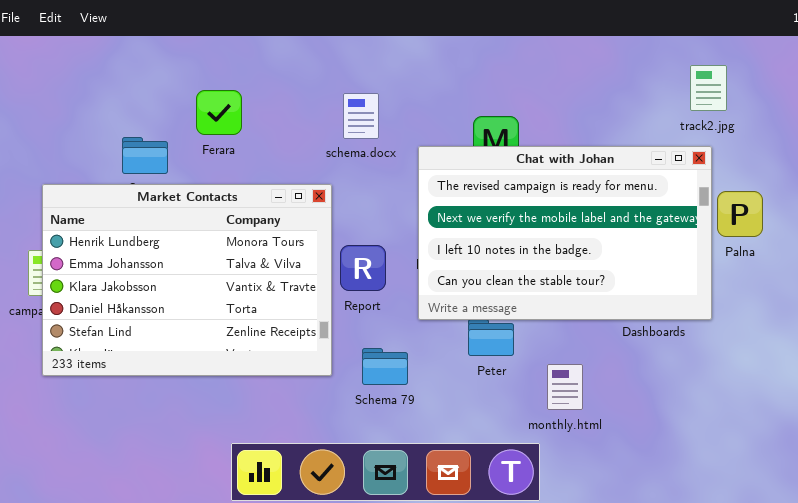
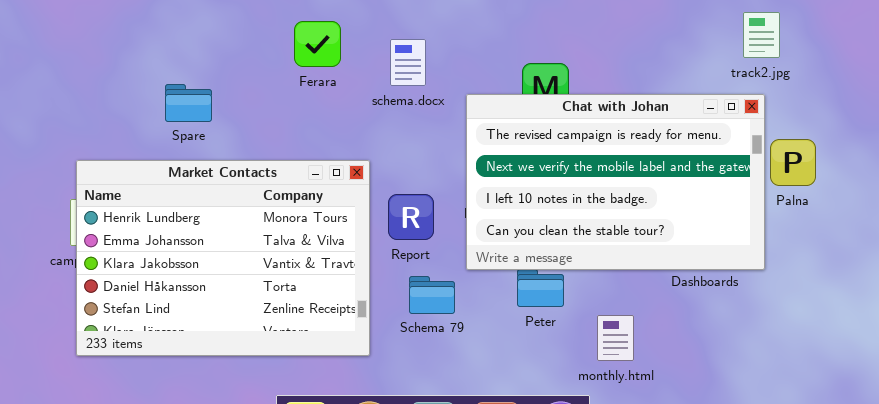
Ferara: [196,90,242,135] -> [294,21,341,67], moved
Market Contacts: [42,184,332,376] -> [76,160,370,356], moved
Schema 79: [362,348,408,385] -> [409,276,455,314], moved

